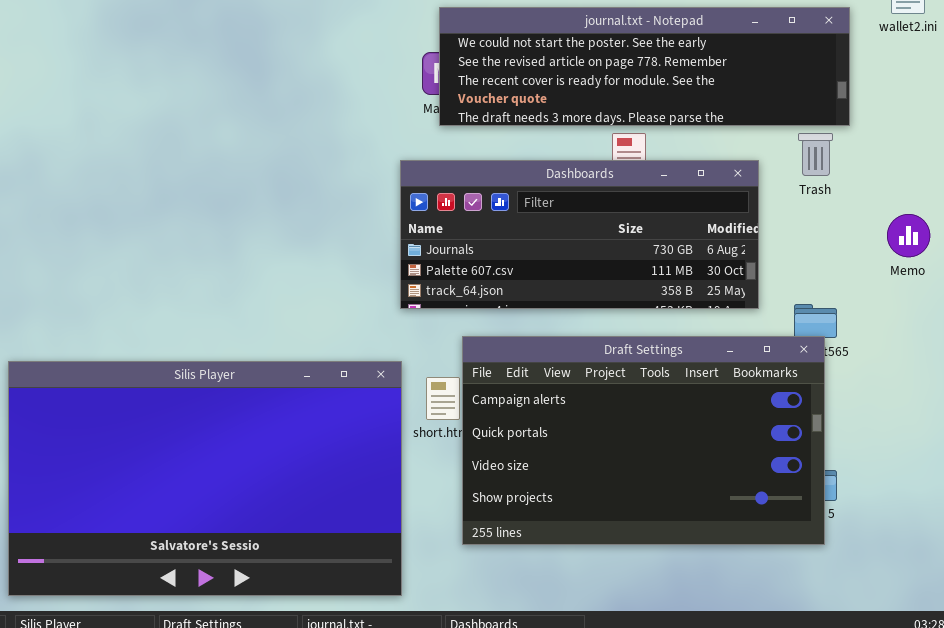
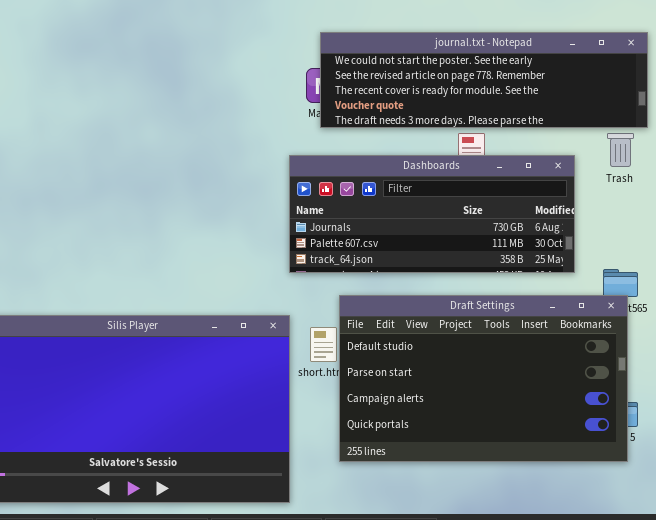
Draft Settings: [462,336,825,545] -> [339,295,628,462], scrolled up 2 rows

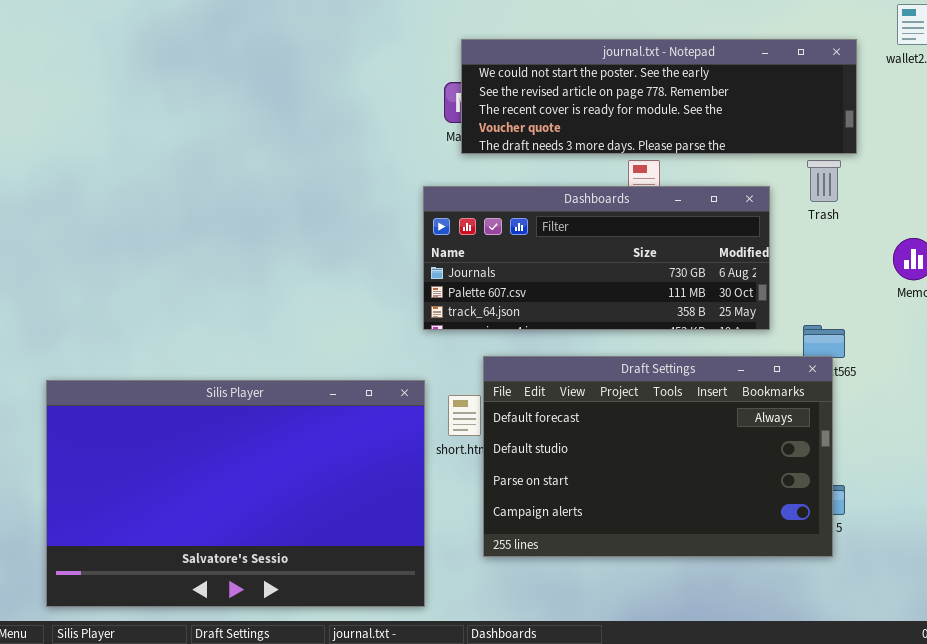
Draft Settings: [339,295,628,462] -> [483,356,833,557], scrolled up 1 row

